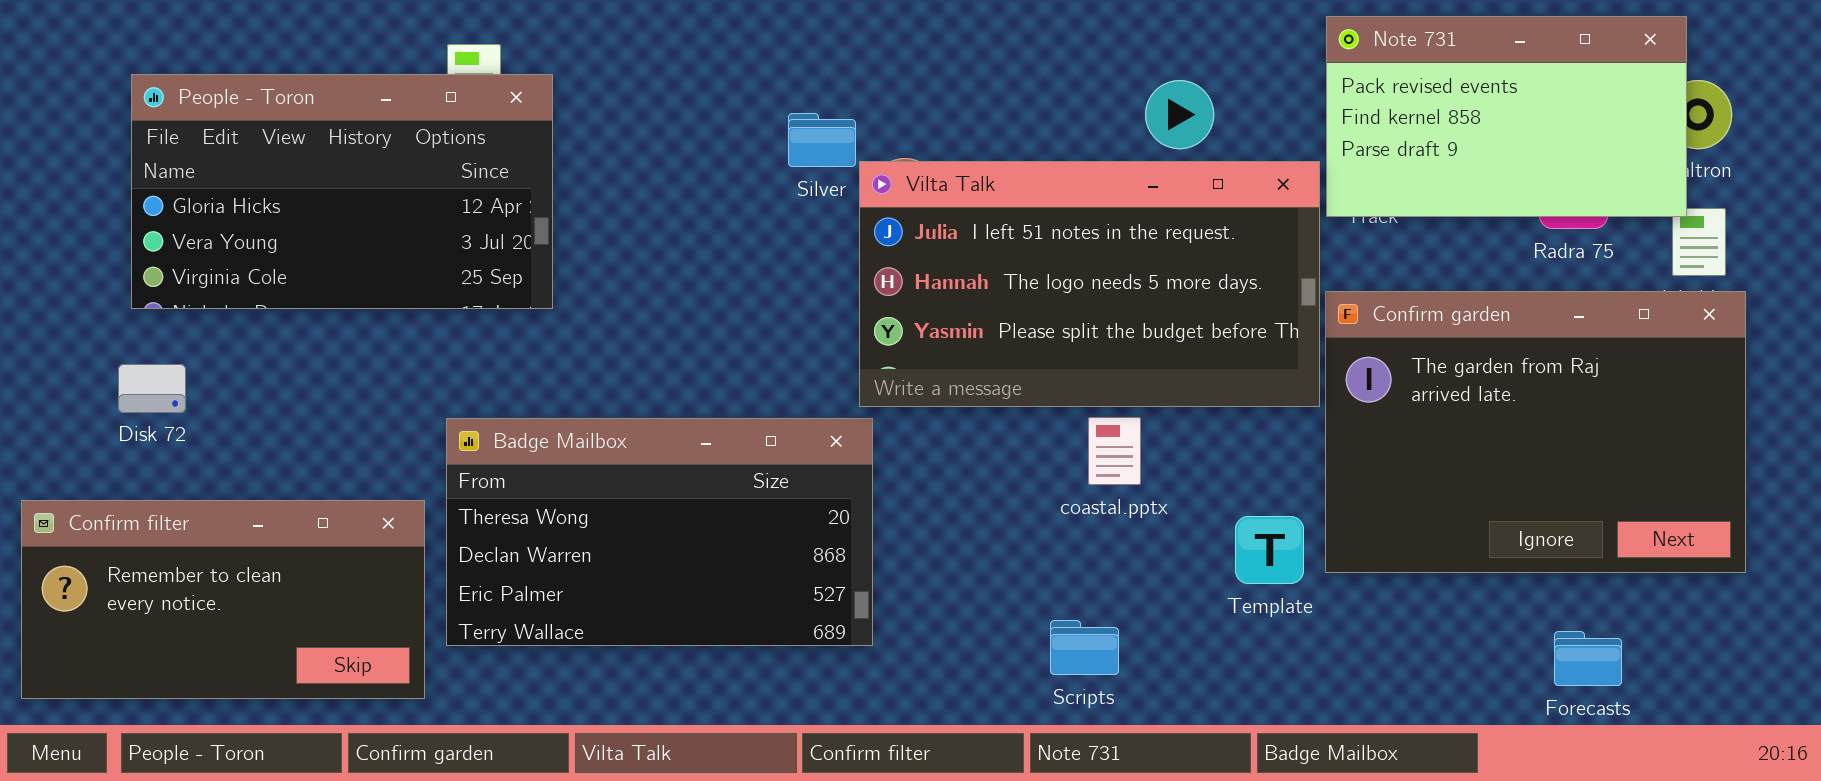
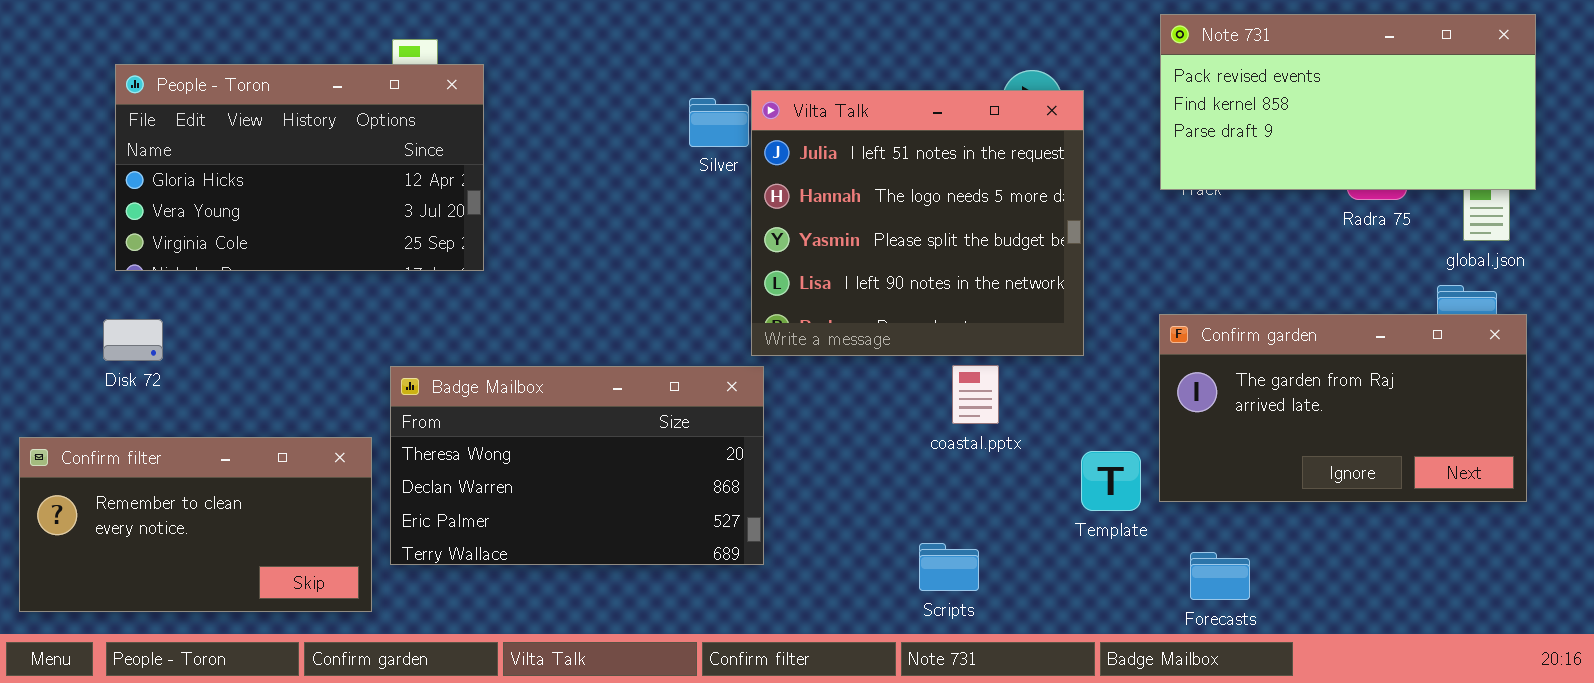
Note 731: [1326,16,1687,217] -> [1160,14,1536,190], resized
Vilta Talk: [859,161,1320,407] -> [751,90,1084,356], resized
Confirm garden: [1325,291,1746,573] -> [1159,314,1527,502], resized
Forecasts: [1554,631,1622,686] -> [1190,552,1250,600], moved

